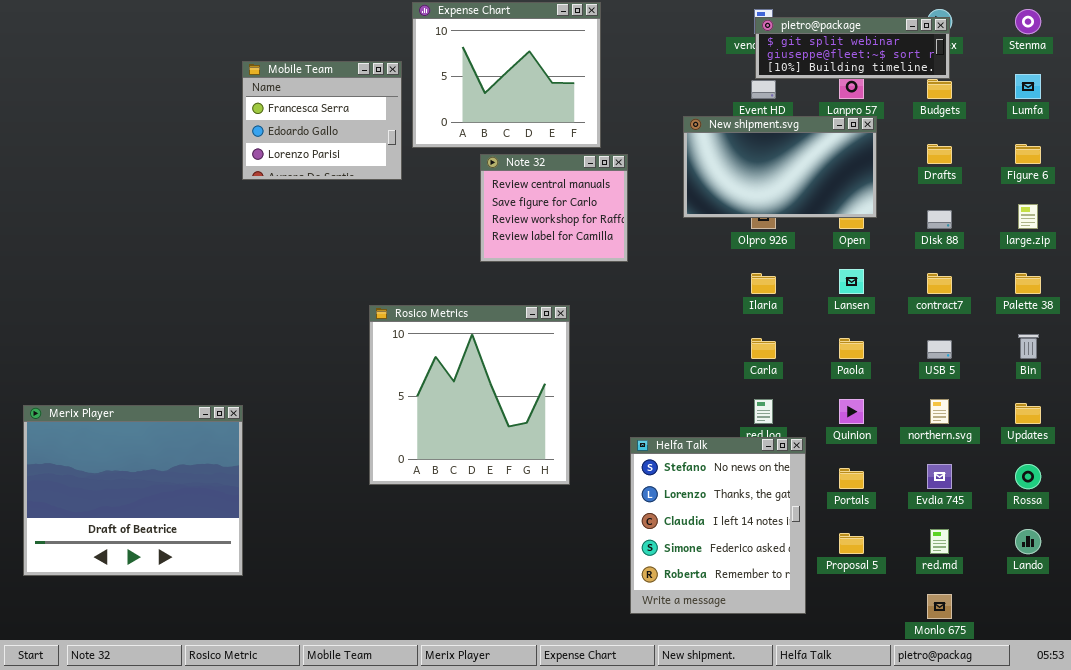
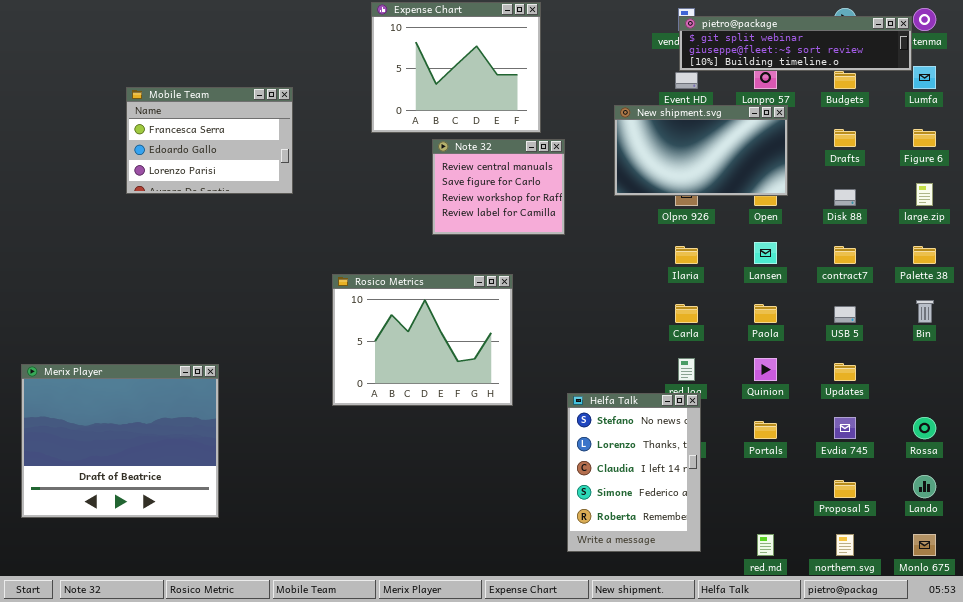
pietro@package: [755,17,950,79] -> [679,16,912,71], resized
Mobile Team: [242,61,402,180] -> [126,87,293,194], moved, resized
Rosico Metrics: [369,305,570,485] -> [332,274,513,406], resized
northern.svg: [930,399,949,424] -> [836,534,854,556], moved
Updates: [1015,403,1041,424] -> [834,363,856,381], moved
Helfa Talk: [630,437,806,614] -> [567,393,701,552], resized
red.md: [930,529,949,554] -> [757,534,774,556], moved
Proposal 5: [839,533,864,554] -> [834,480,856,498], moved
Monlo 675: [927,594,952,619] -> [913,534,936,556], moved

